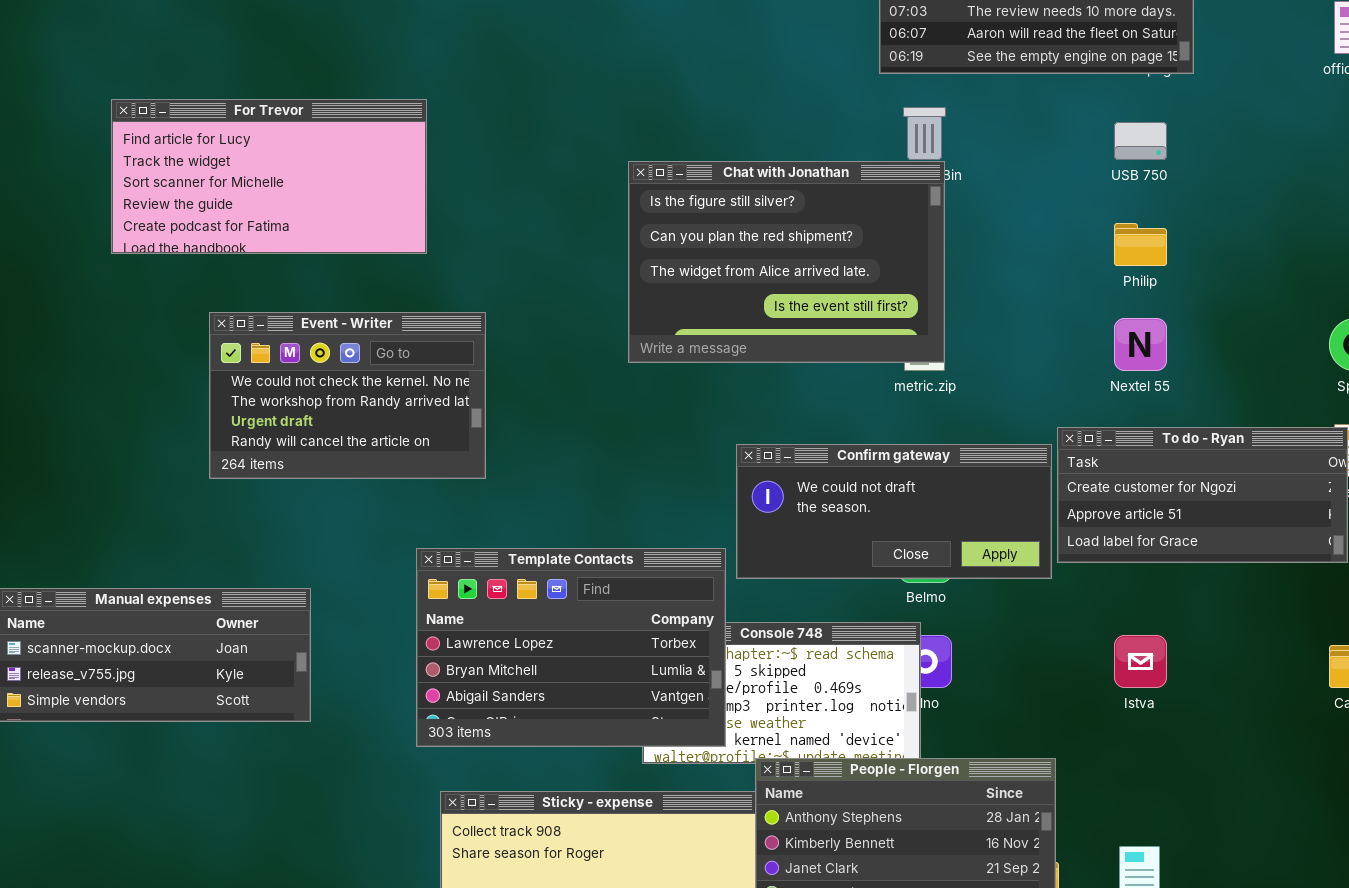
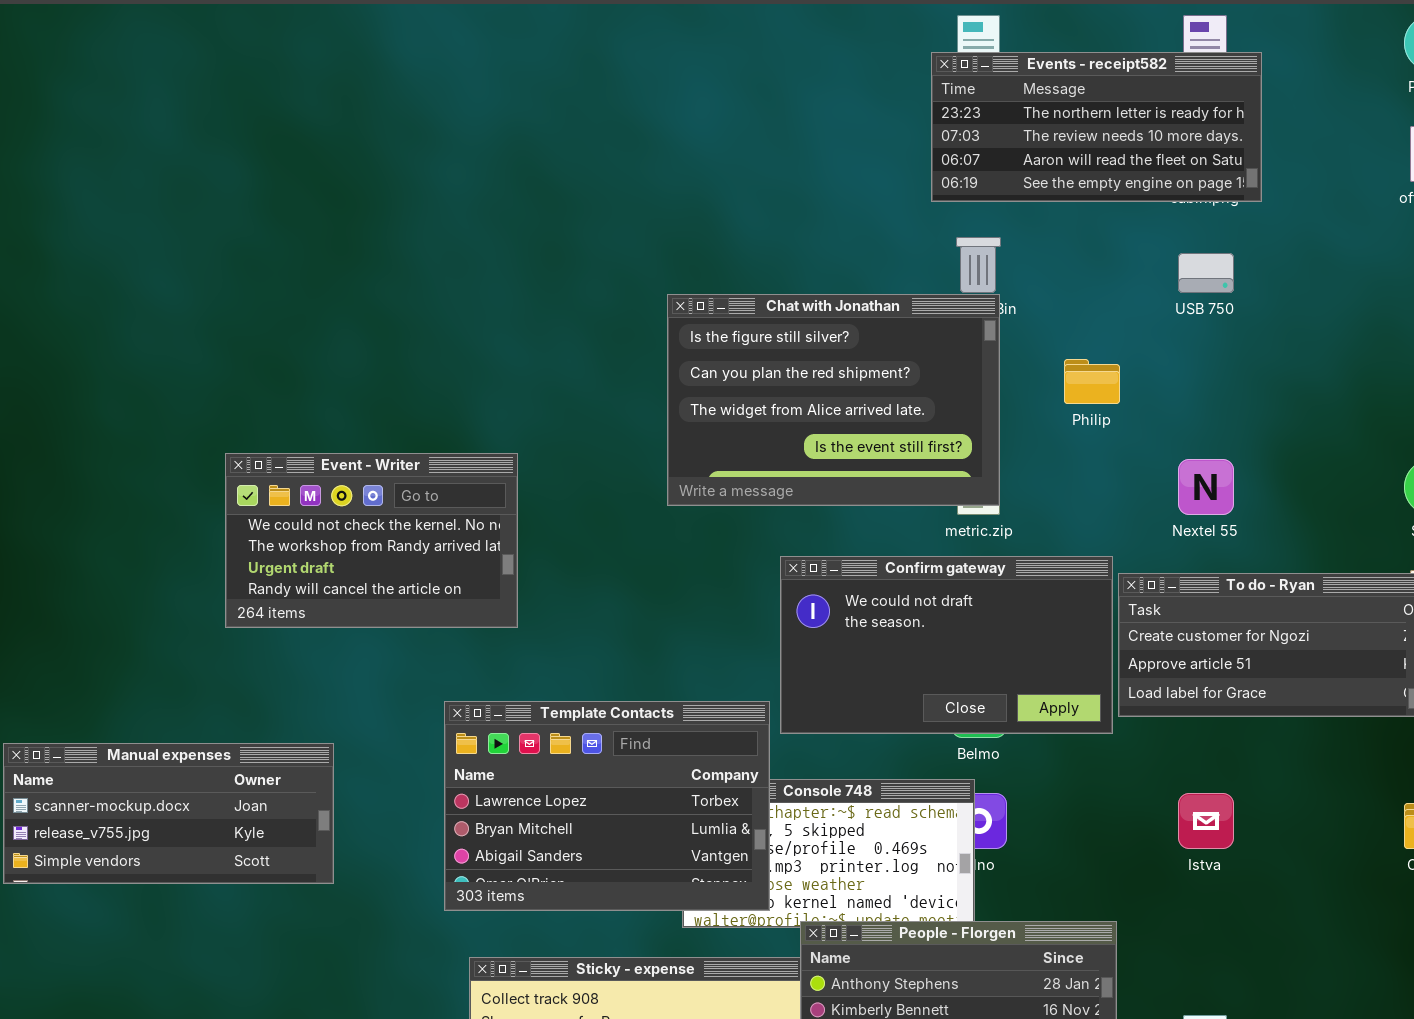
For Trevor: [111,99,427,254] -> none, closed
Philip: [1114,223,1167,266] -> [1064,359,1120,404], moved
Confirm gateway: [736,444,1052,579] -> [780,556,1113,734], resized

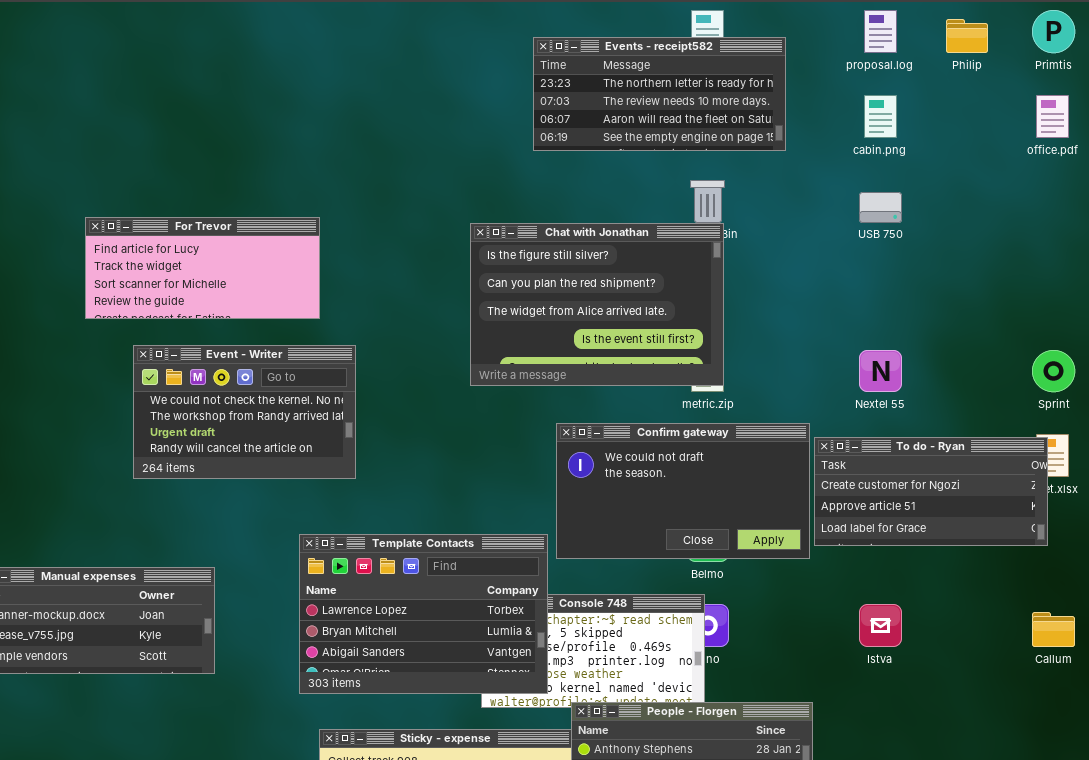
Events - receipt582: [931,52,1262,202] -> [533,37,786,151], moved
For Trevor: none -> [85,217,320,319], opened
Philip: [1064,359,1120,404] -> [946,19,988,53], moved

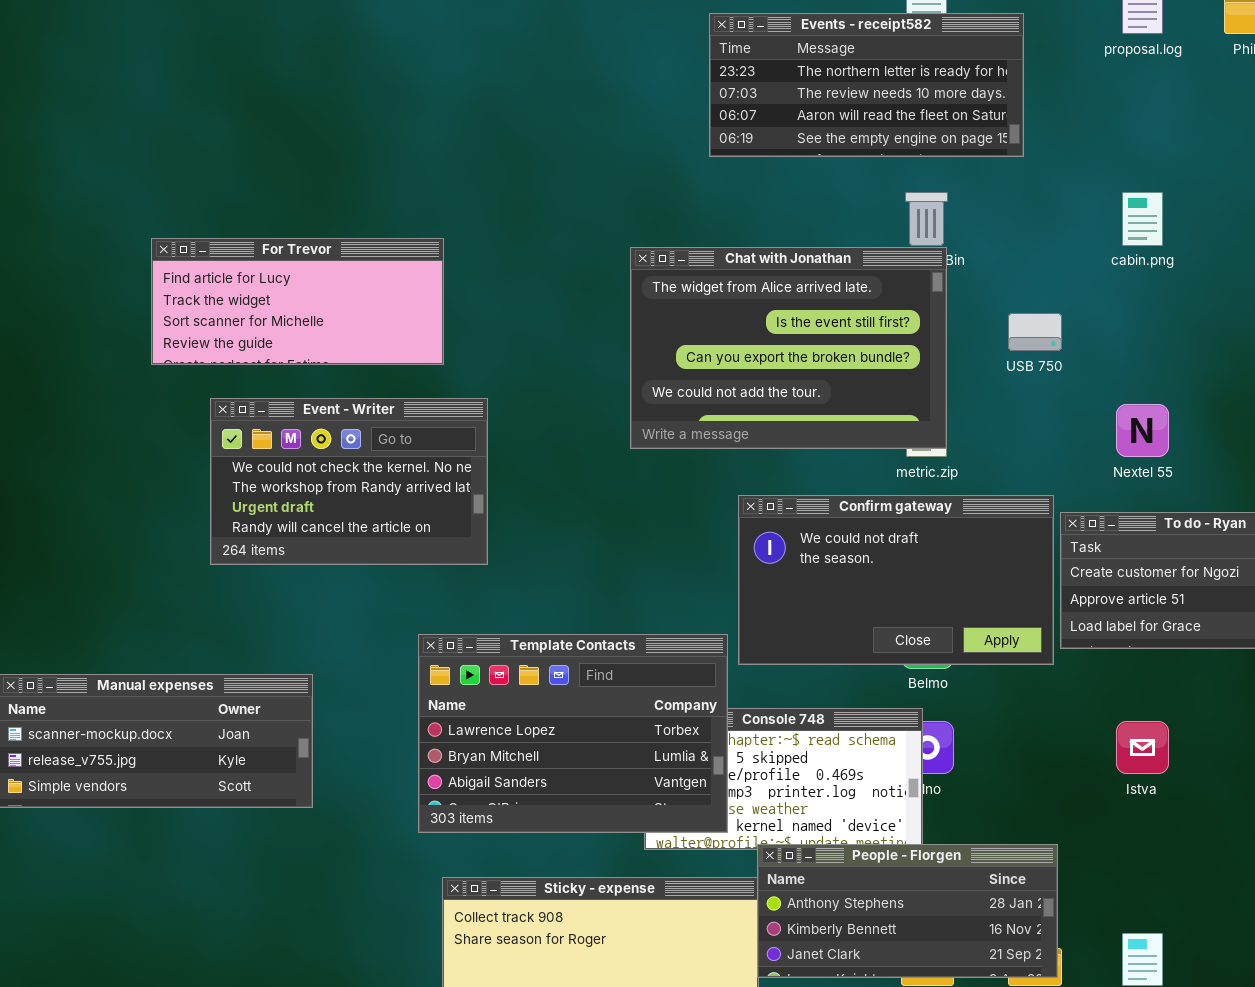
cabin.png: [864,95,897,138] -> [1122,192,1163,246], moved
USB 750: [859,192,902,223] -> [1008,313,1062,351], moved
Chat with Jonathan: [470,223,724,386] -> [630,247,947,449], scrolled down 2 rows

